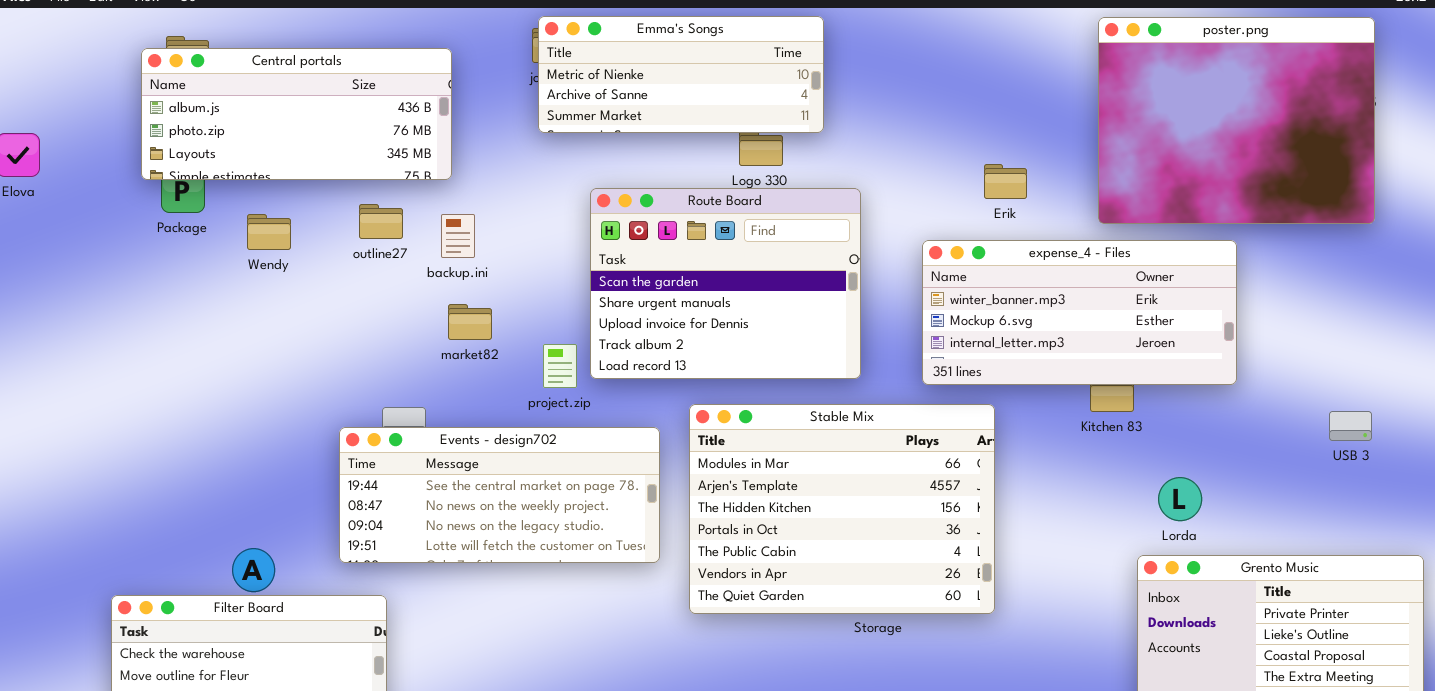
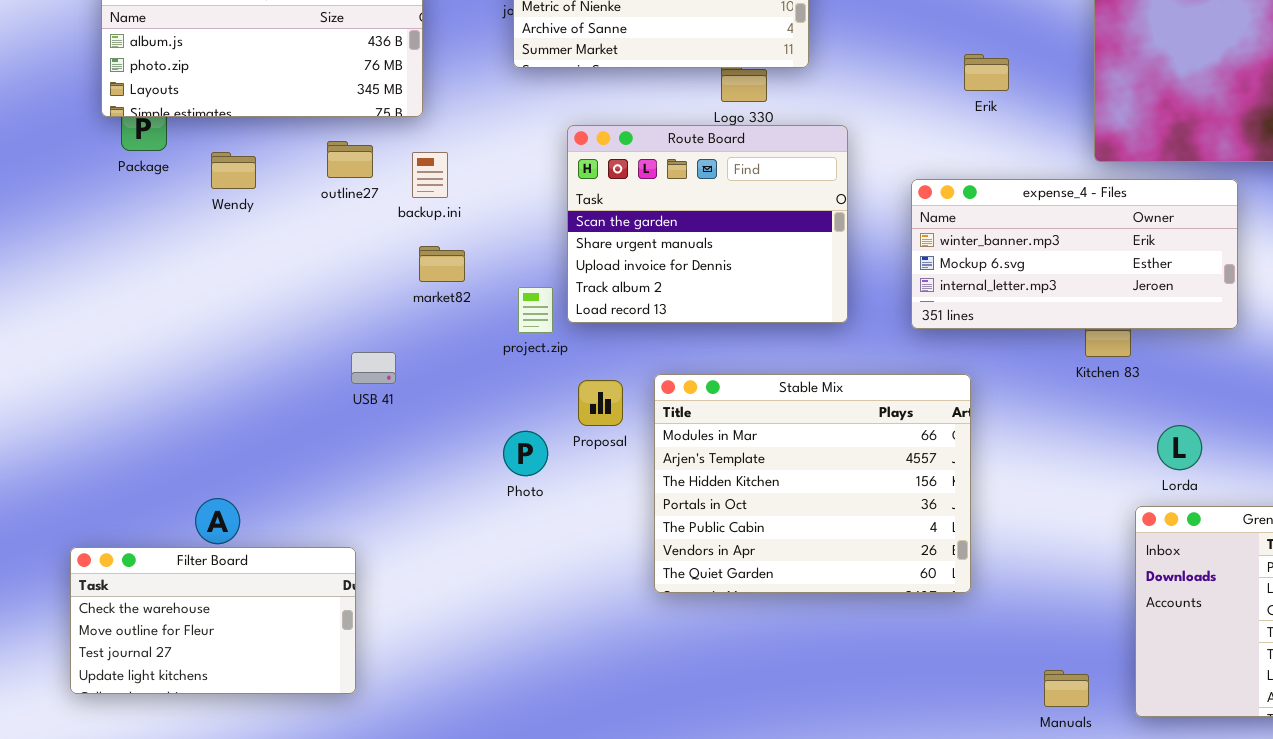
Erik: [984,164,1027,199] -> [964,54,1009,91], moved
Stable Mix: [689,404,995,614] -> [654,374,971,593], moved
Events - design702: [339,427,660,563] -> none, closed

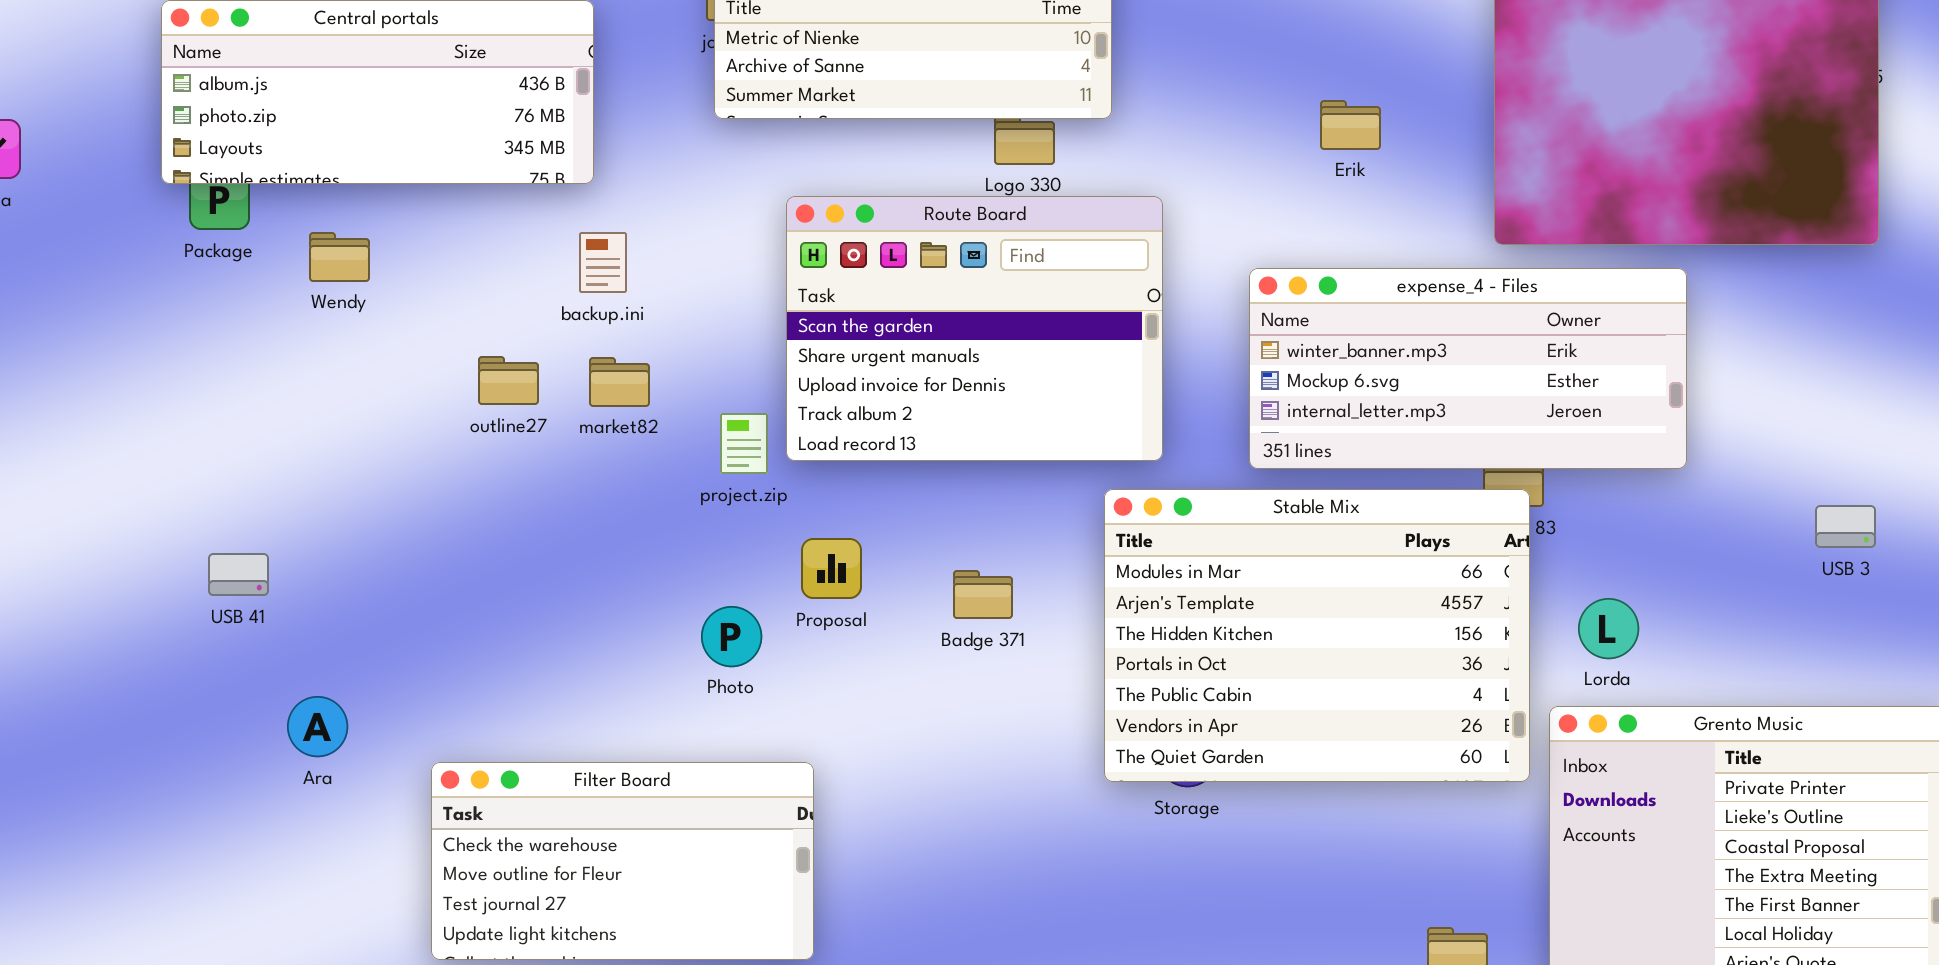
outline27: [327,141,373,178] -> [478,356,539,405], moved
USB 41: [351,352,396,384] -> [208,553,269,596], moved
Stable Mix: [654,374,971,593] -> [1104,489,1530,782], moved
Filter Board: [70,547,356,694] -> [431,762,814,960], moved

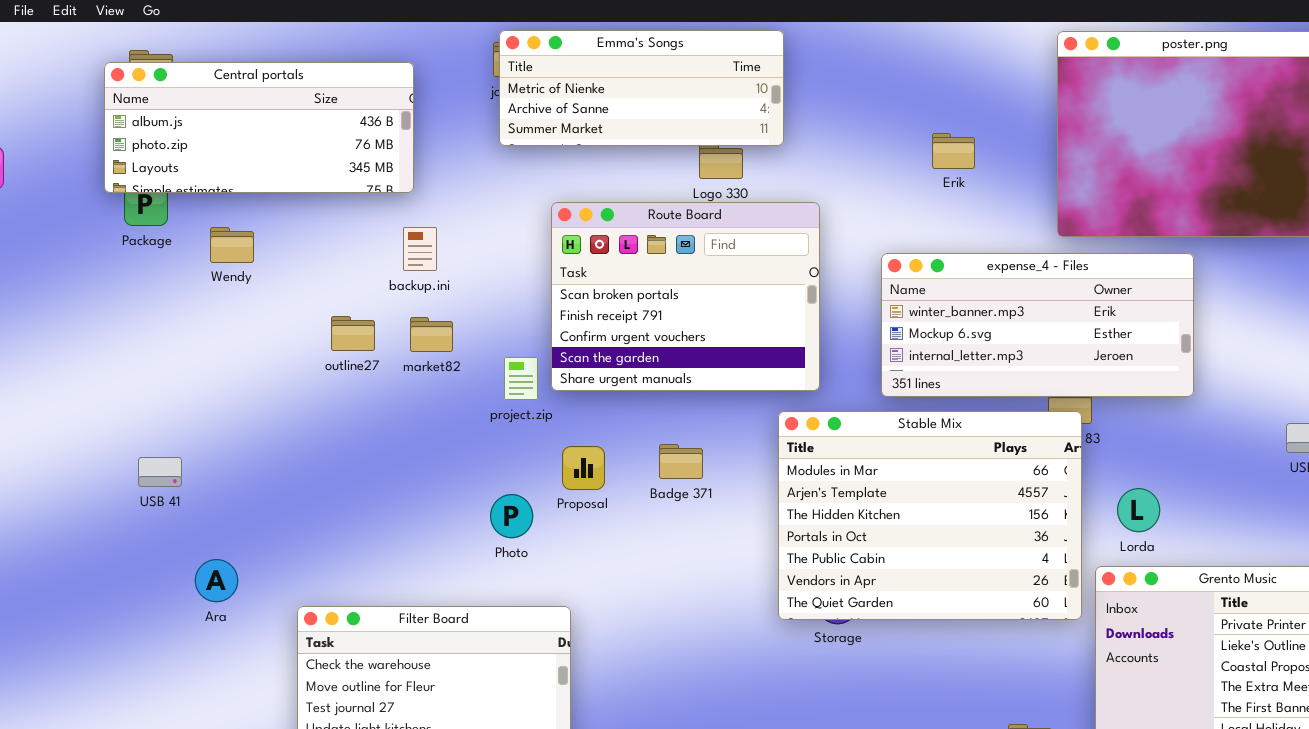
Route Board: [786,196,1163,461] -> [551,202,820,391], scrolled up 3 rows
Badge 371: [953,570,1013,619] -> [659,444,703,479], moved

